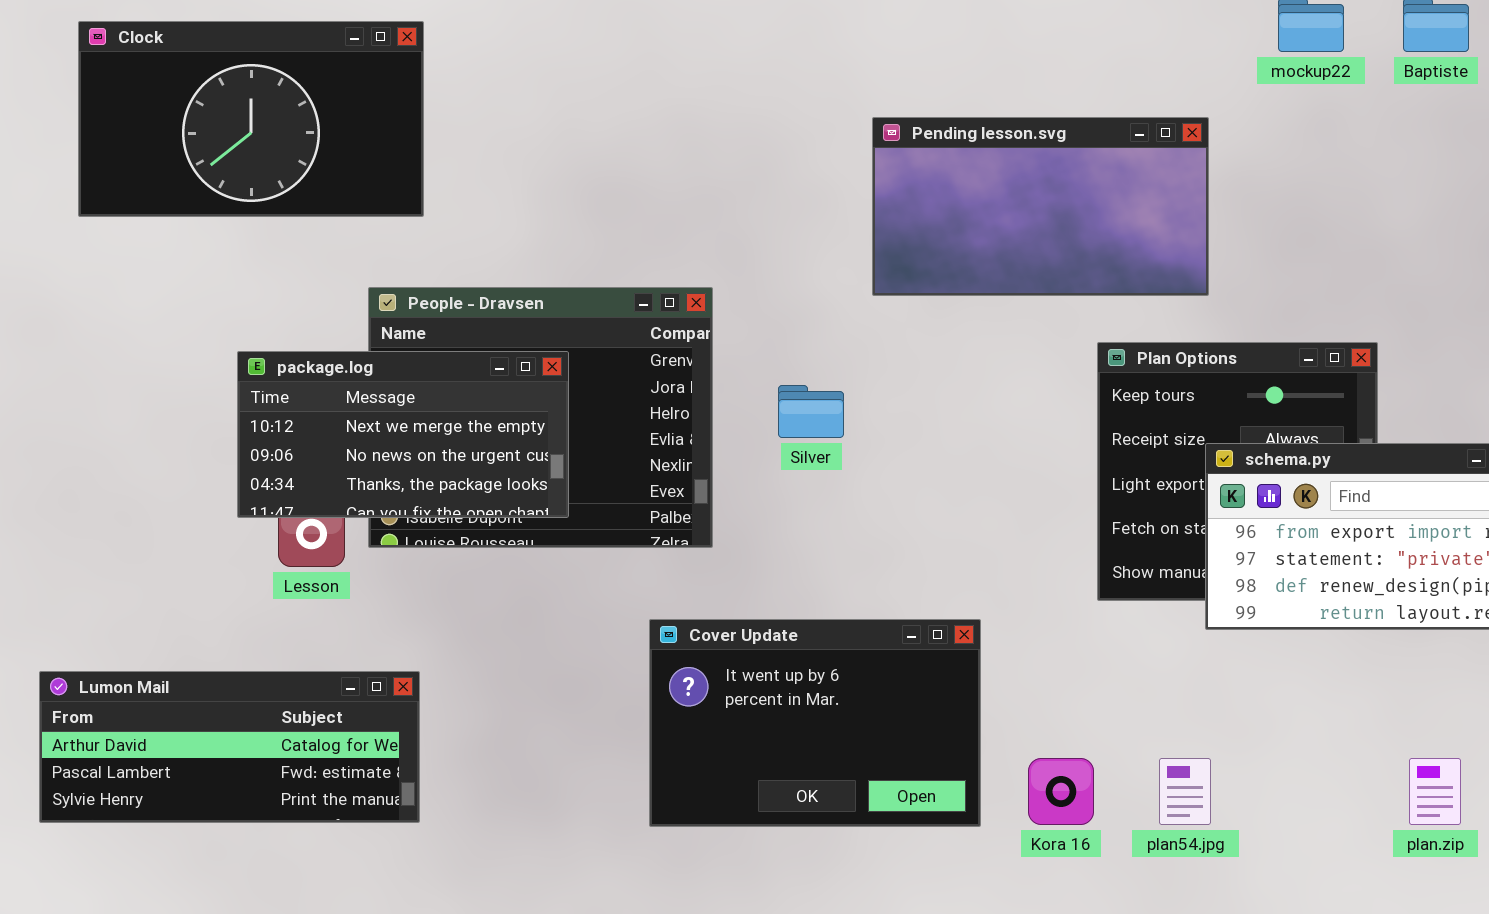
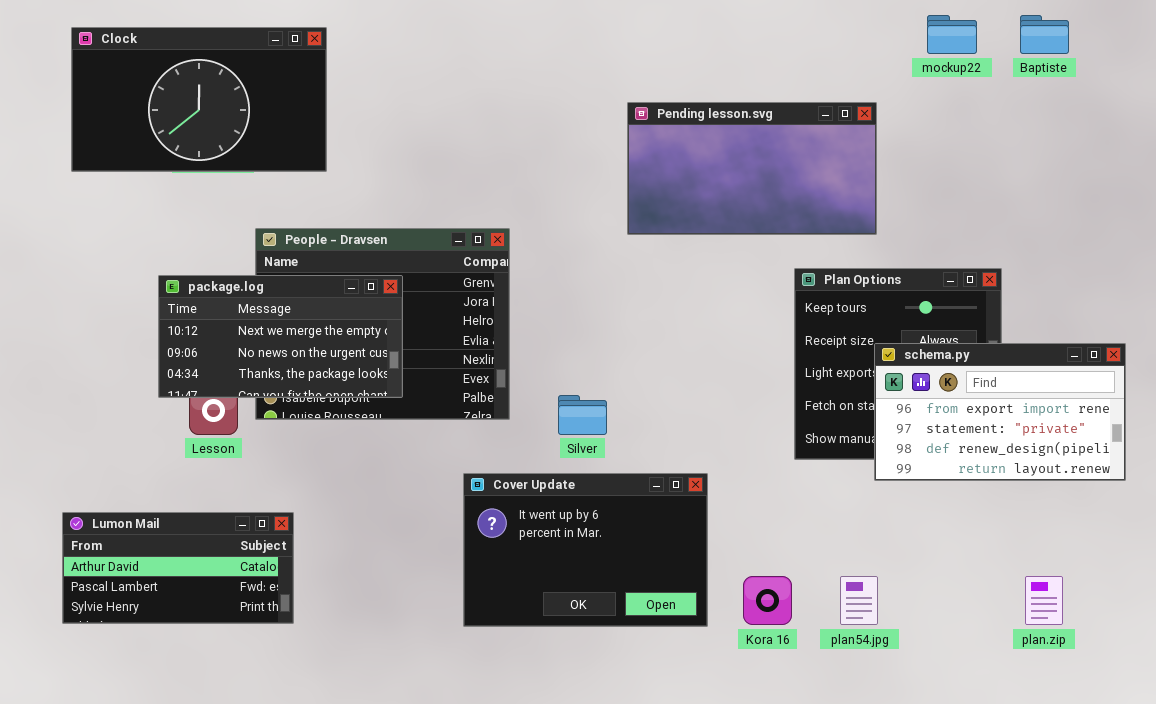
Clock: [78,21,424,217] -> [71,27,327,172], moved
Silver: [778,385,844,438] -> [558,395,607,435], moved
Lumon Mail: [39,671,420,823] -> [62,512,294,624], resized

